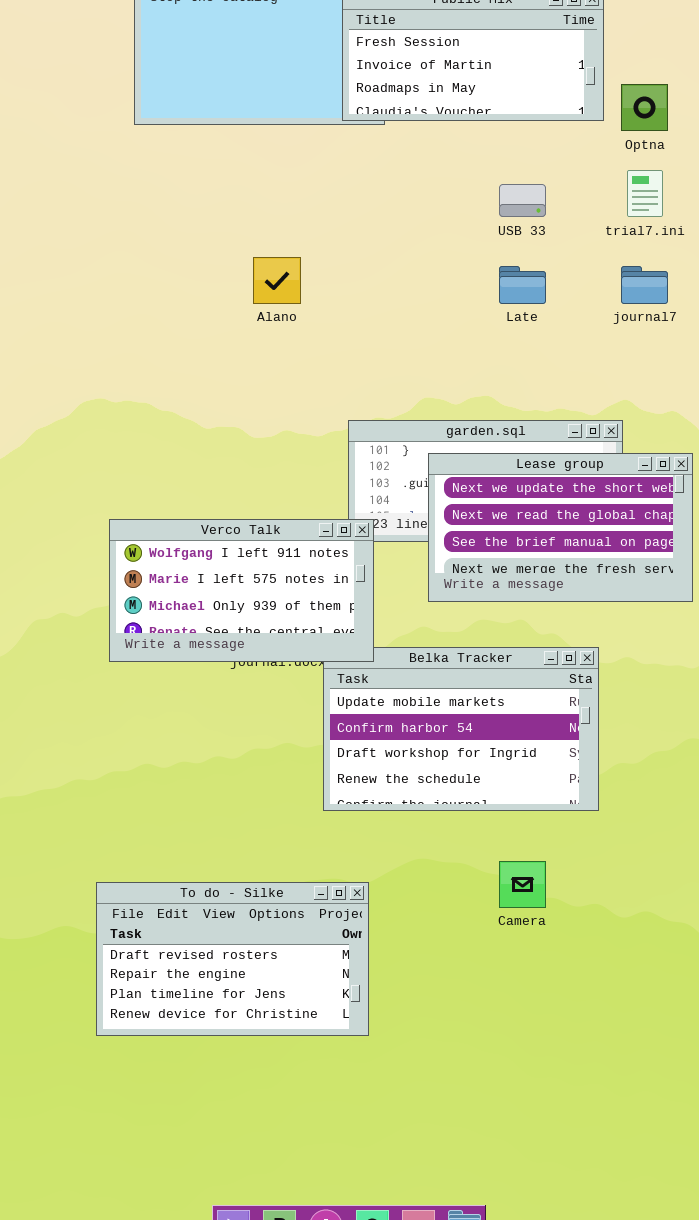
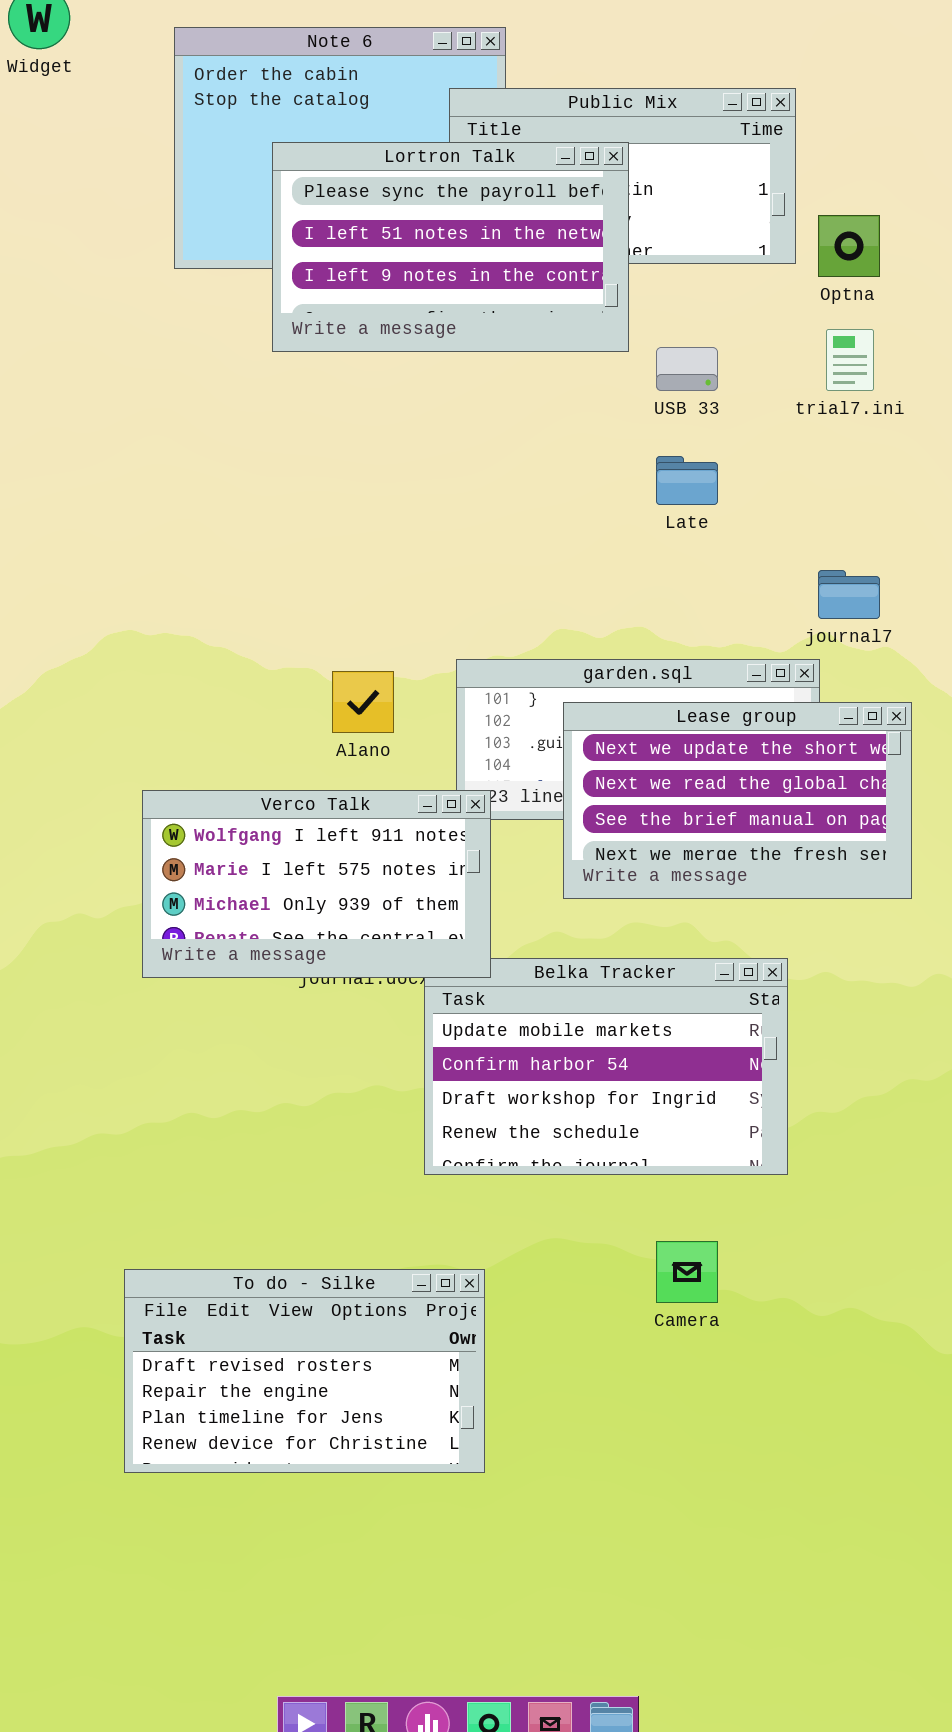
Lortron Talk: none -> [272,142,629,352], opened
Alano: [253,257,301,304] -> [332,671,394,733], moved
journal7: [621,266,668,304] -> [818,570,880,619], moved

